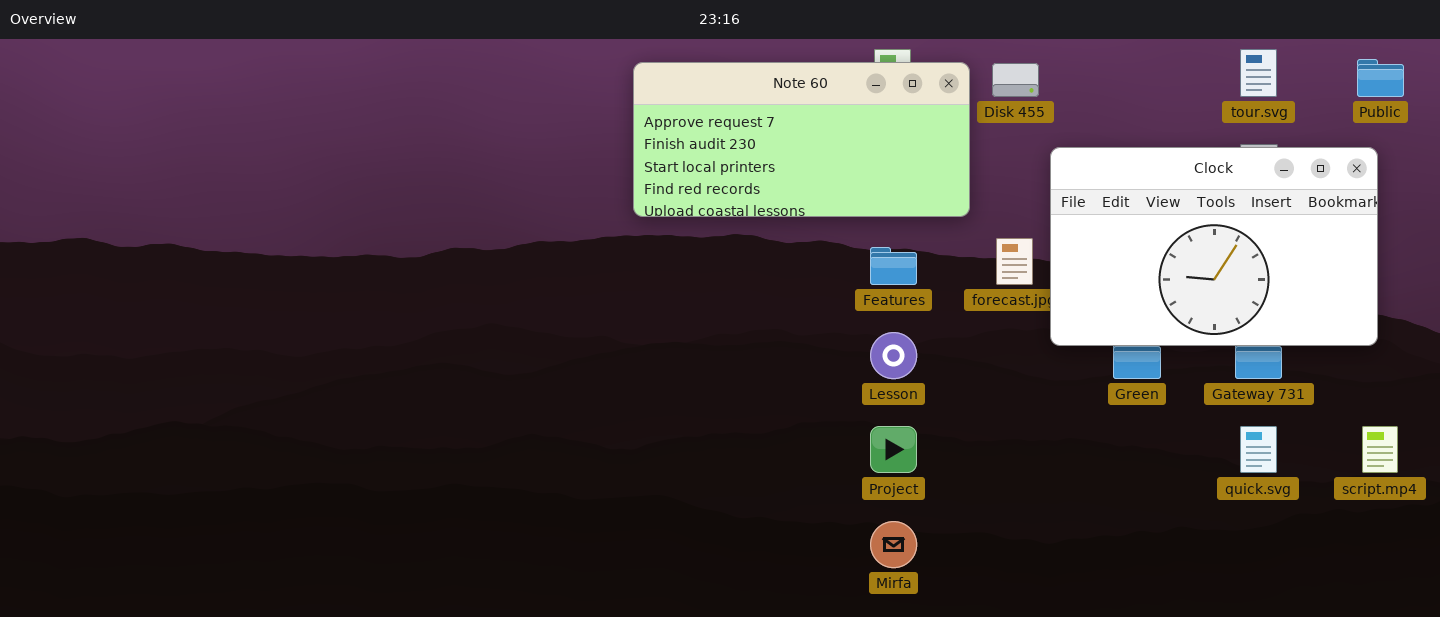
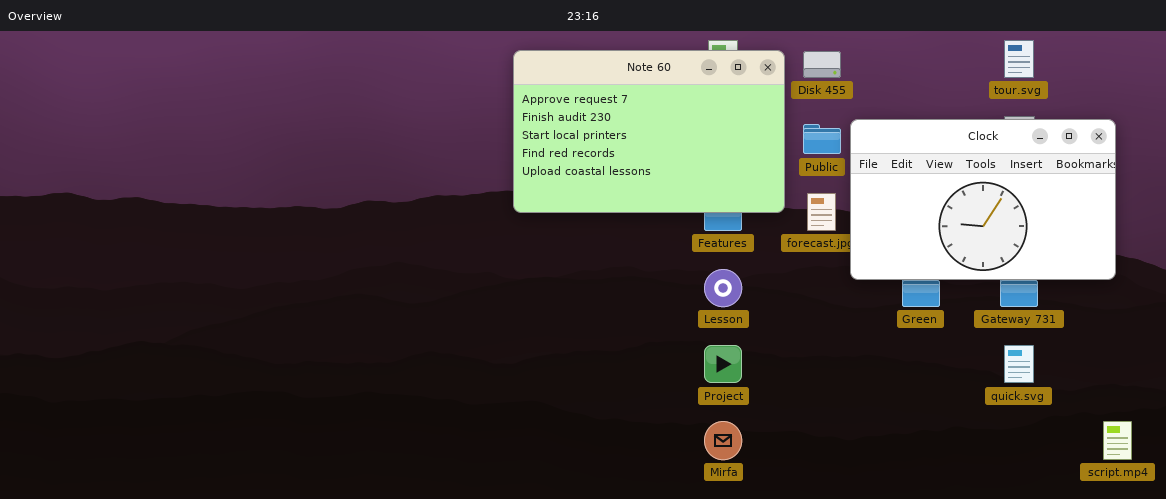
Public: [1357,59,1404,97] -> [803,124,841,154], moved
Note 60: [633,62,970,217] -> [513,50,785,213], resized
script.mp4: [1362,426,1398,473] -> [1103,421,1132,460], moved

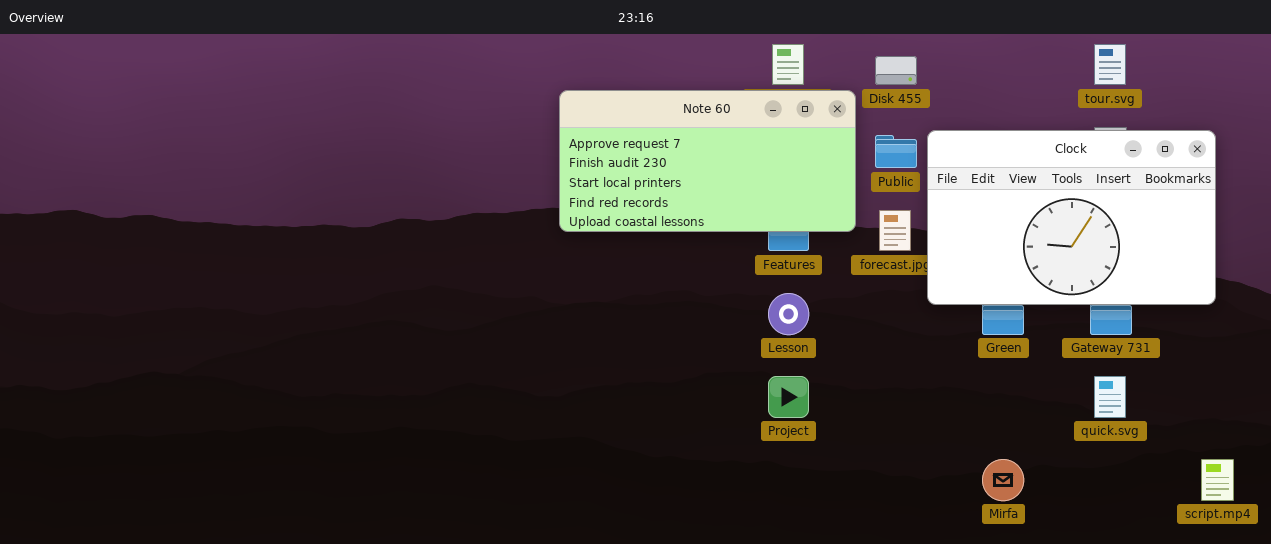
Note 60: [513,50,785,213] -> [559,90,856,232], resized
Mirfa: [704,421,742,460] -> [982,459,1024,501], moved

